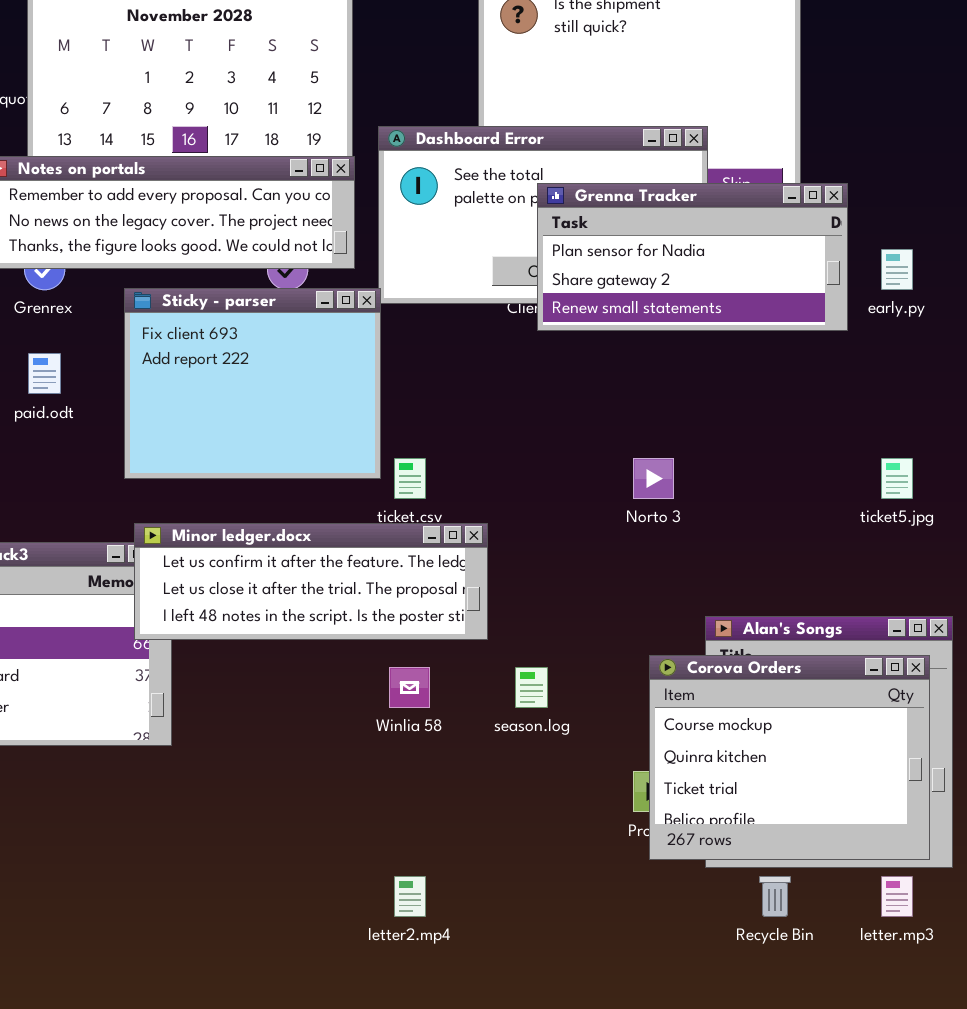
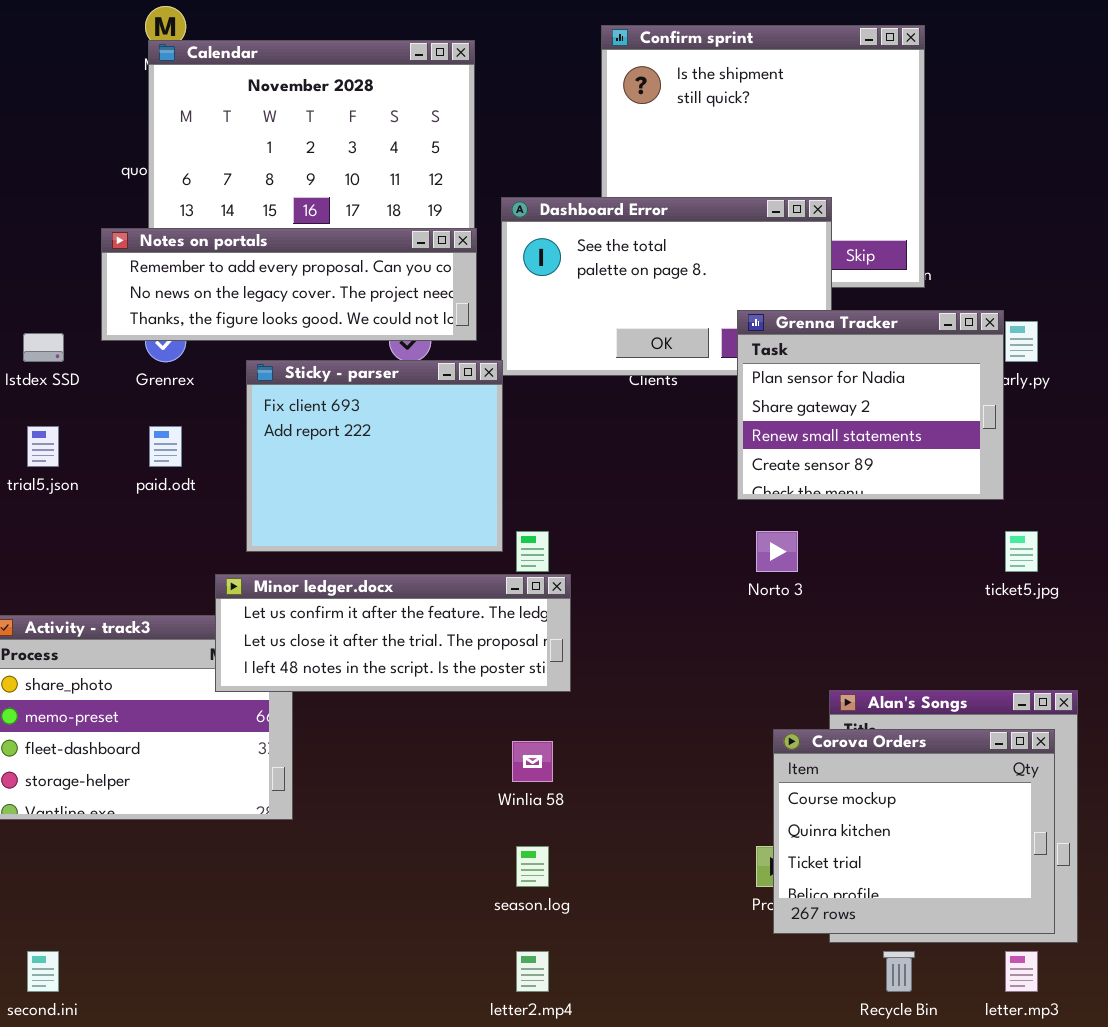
Grenna Tracker: [537,183,848,331] -> [737,310,1004,500], moved, resized
Minor ledger.docx: [134,523,488,640] -> [215,574,571,692], moved
season.log: [515,667,548,708] -> [516,846,549,887], moved

